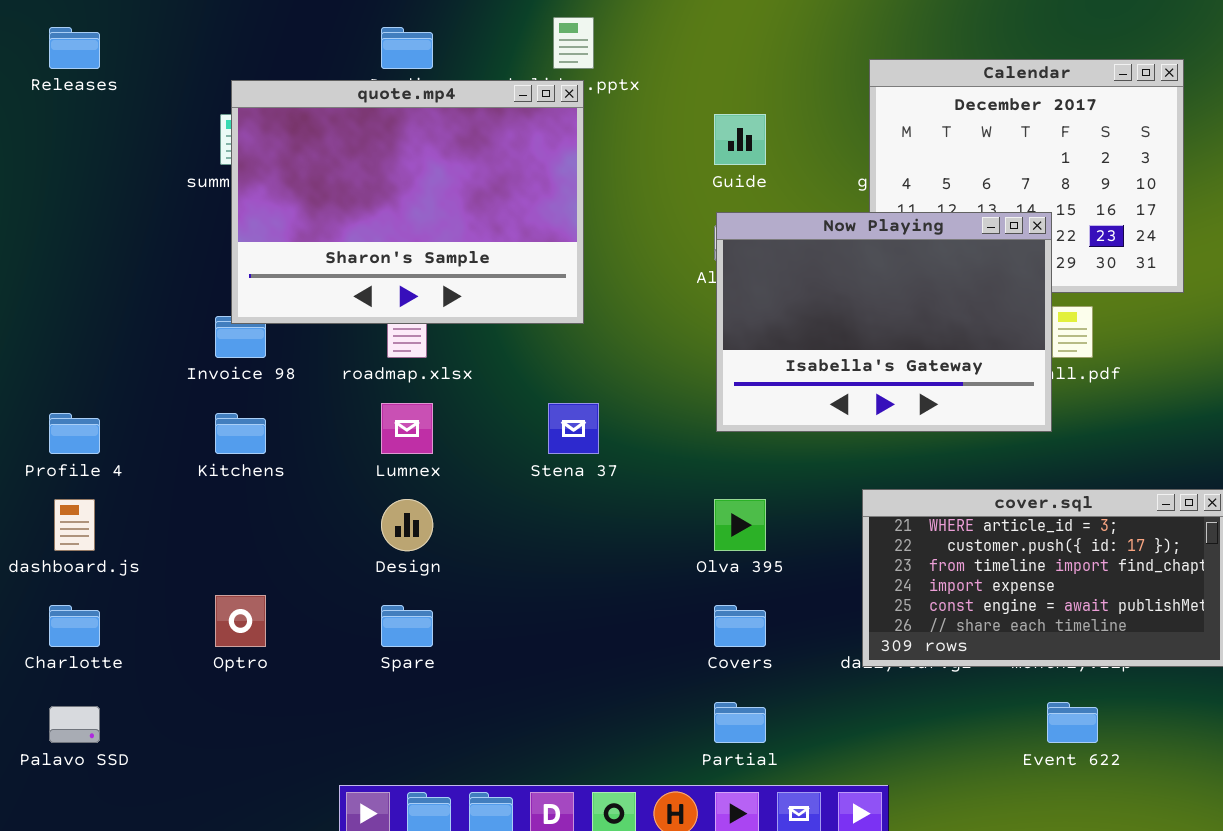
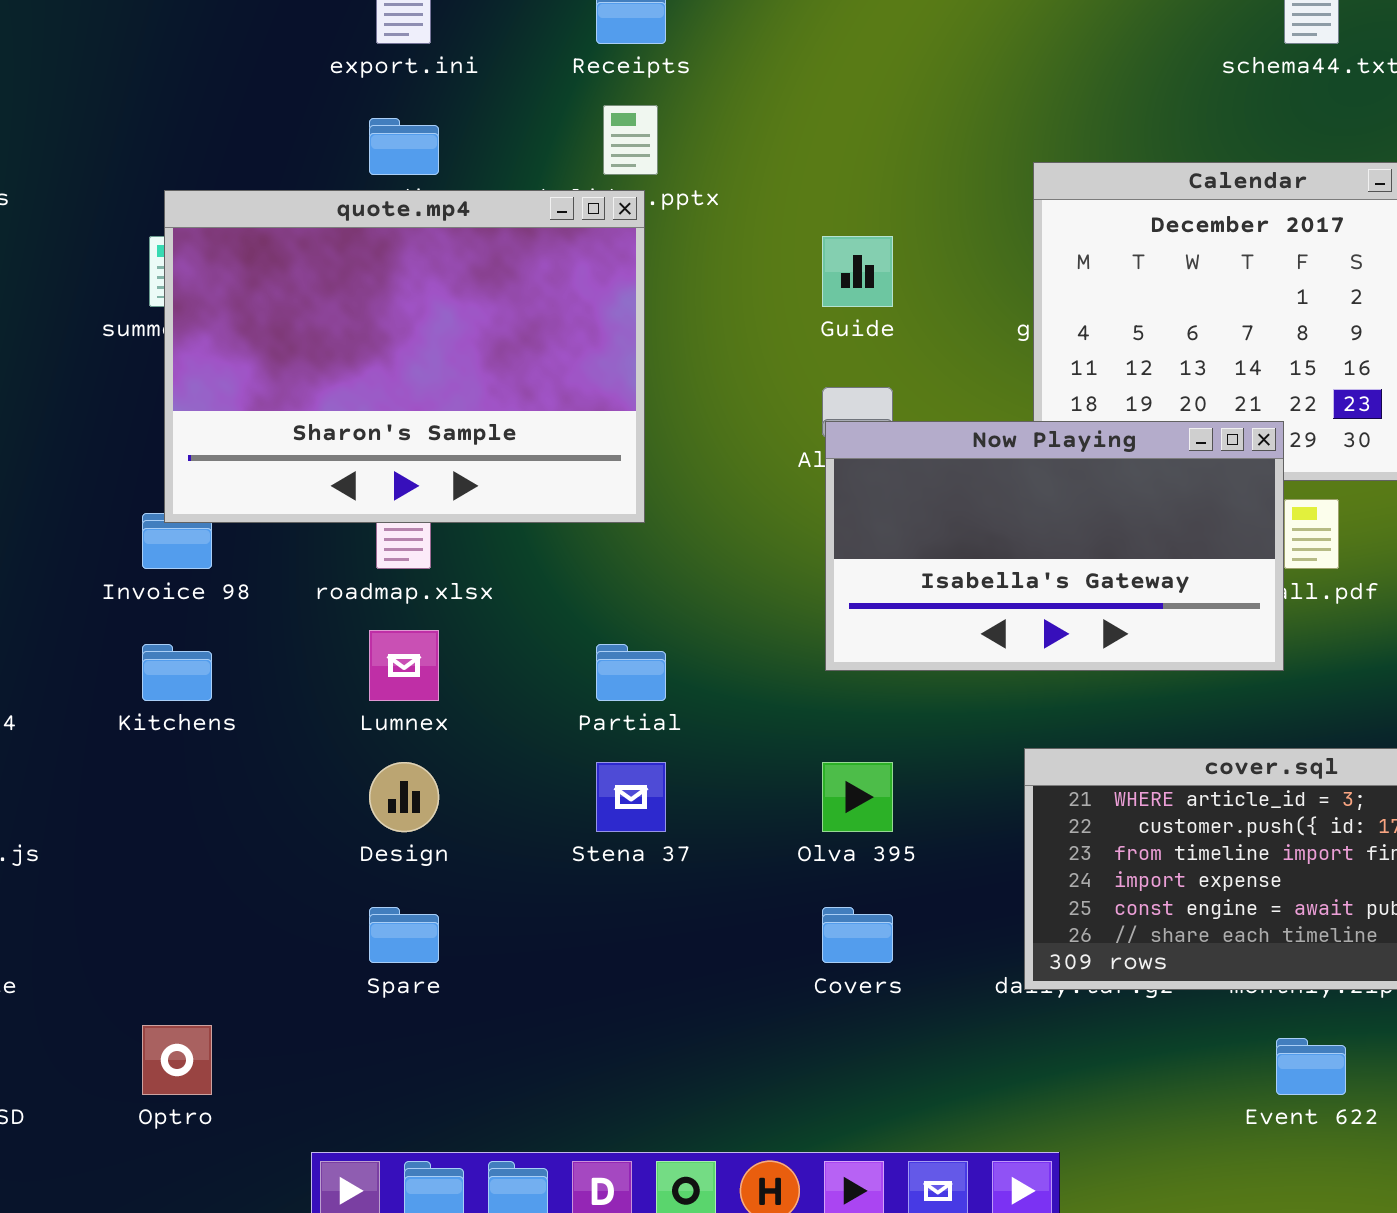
Now Playing: [716,212,1052,432] -> [825,421,1284,671], resized
Stena 37: [548,403,599,454] -> [596,762,666,832], moved
Optro: [215,595,266,647] -> [142,1025,212,1095], moved
Partial: [714,702,766,743] -> [596,644,666,701], moved

